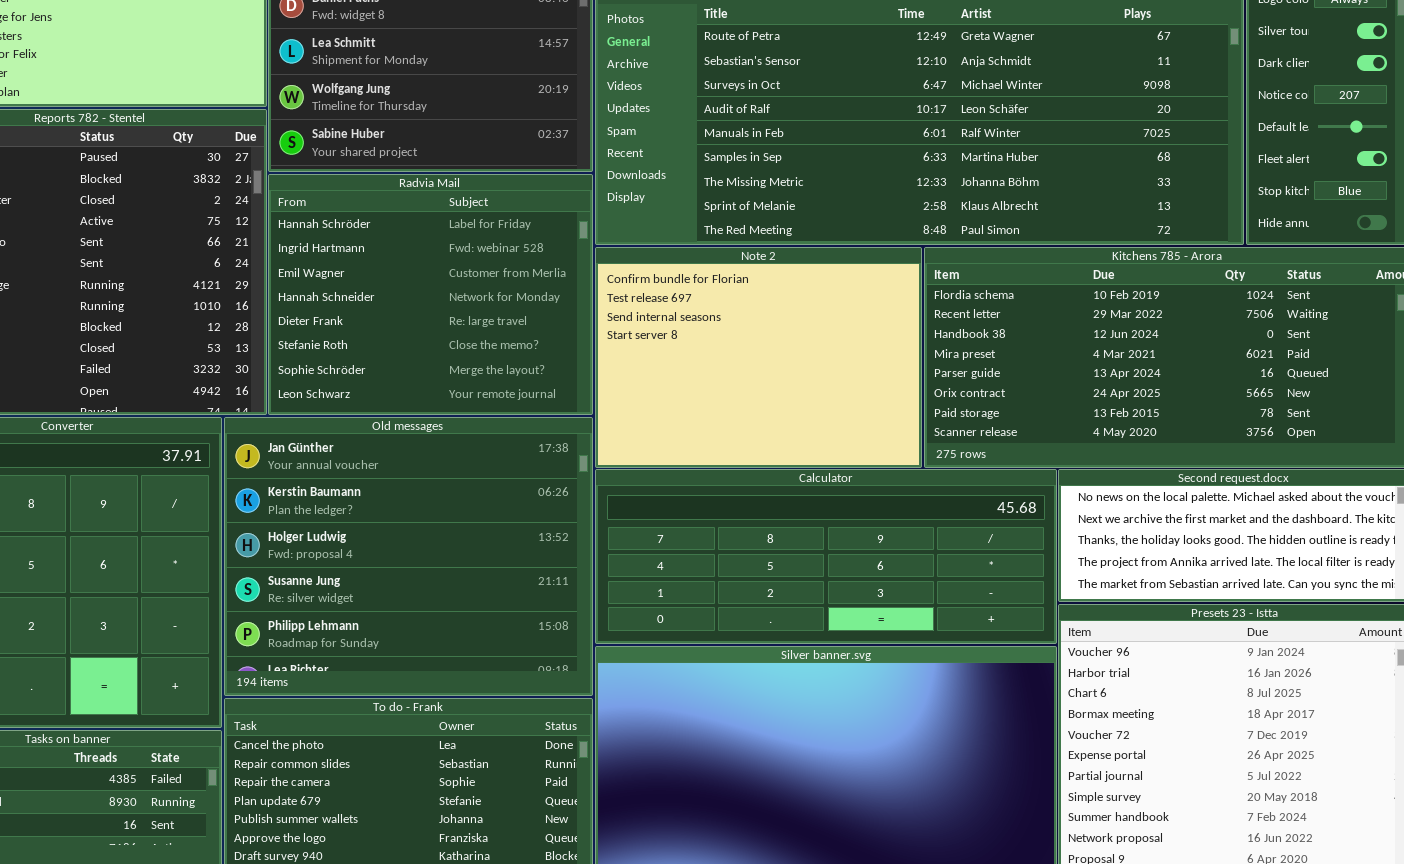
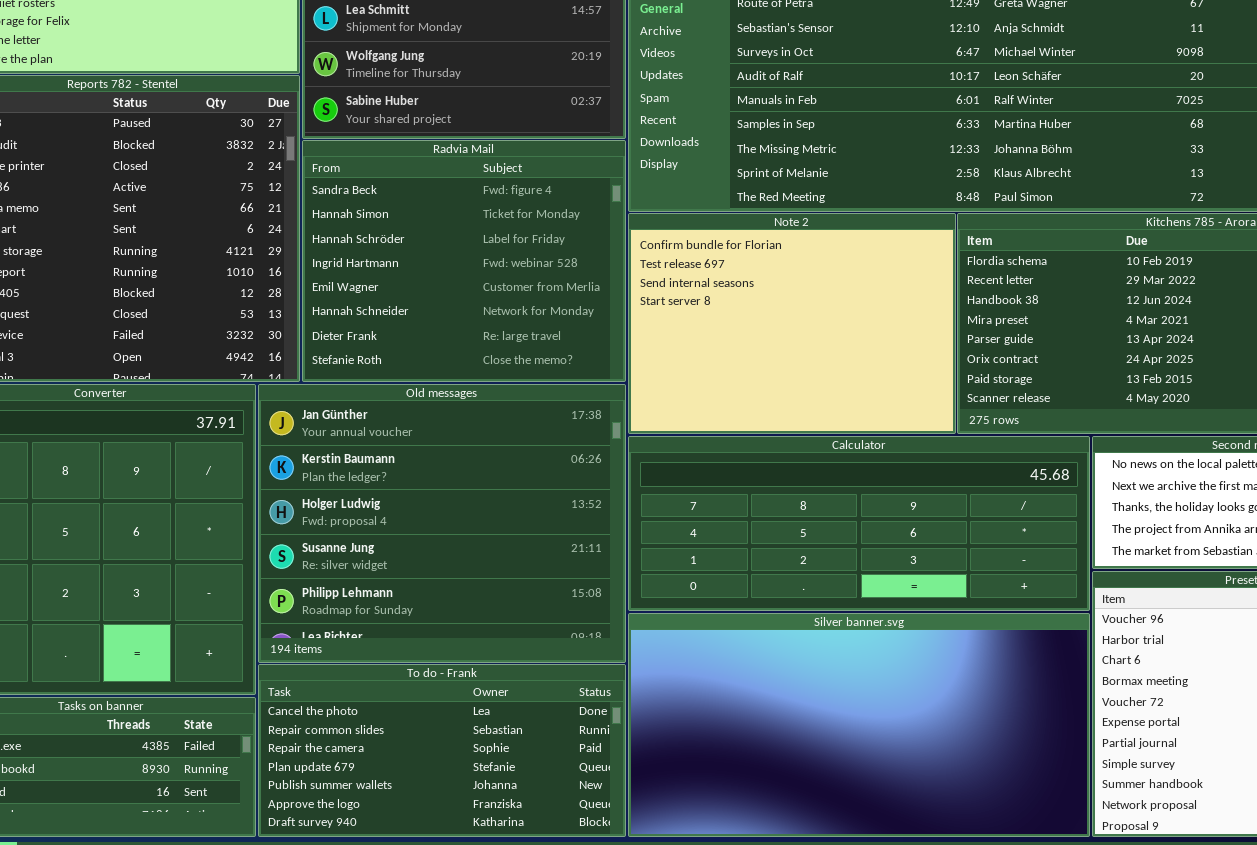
Radvia Mail: [268,174,593,415] -> [302,140,626,382], scrolled up 2 rows

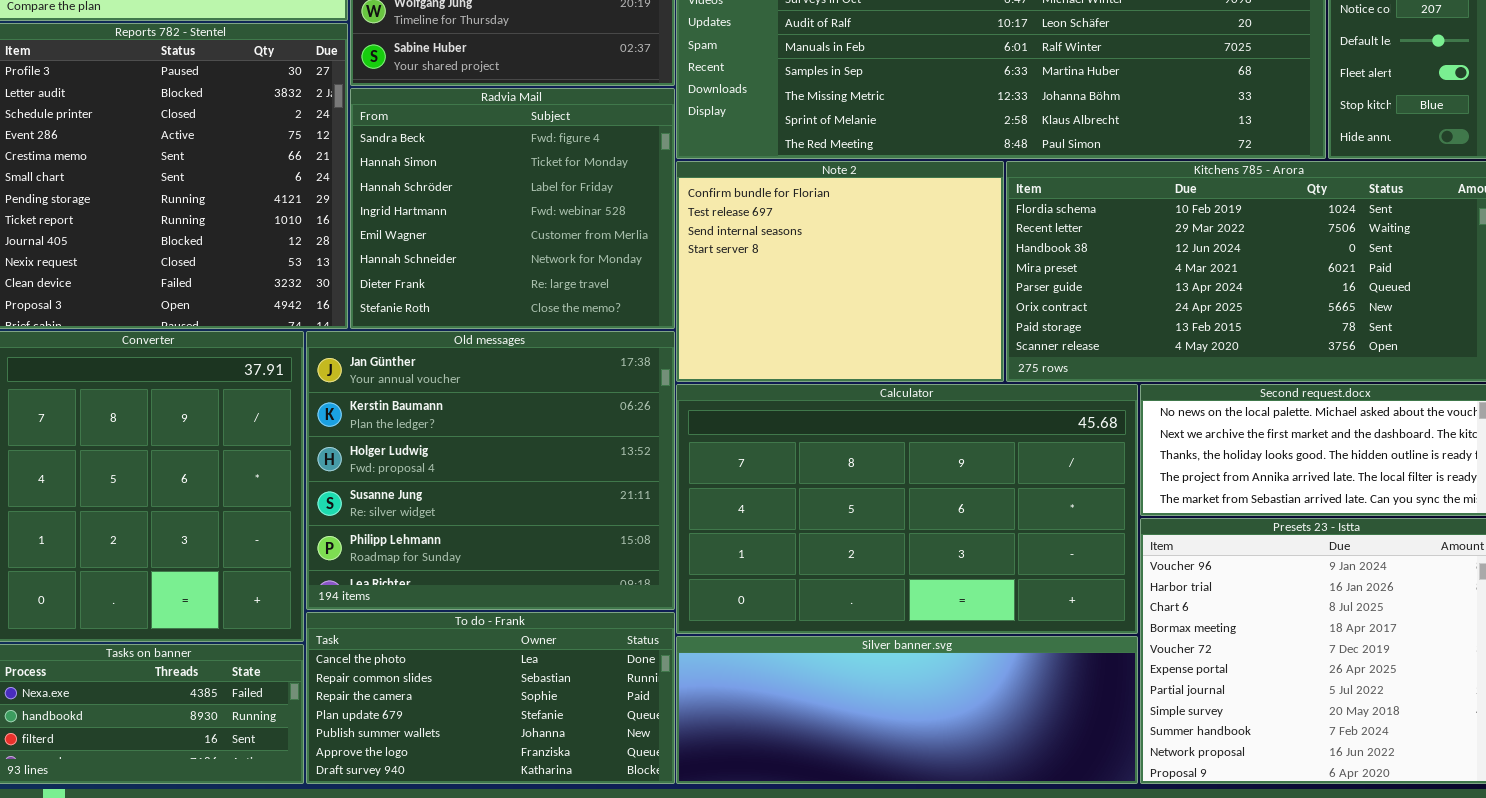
Calculator: [628,436,1090,611] -> [676,384,1138,634], resized
Silver banner.svg: [628,613,1090,837] -> [676,636,1138,784], resized

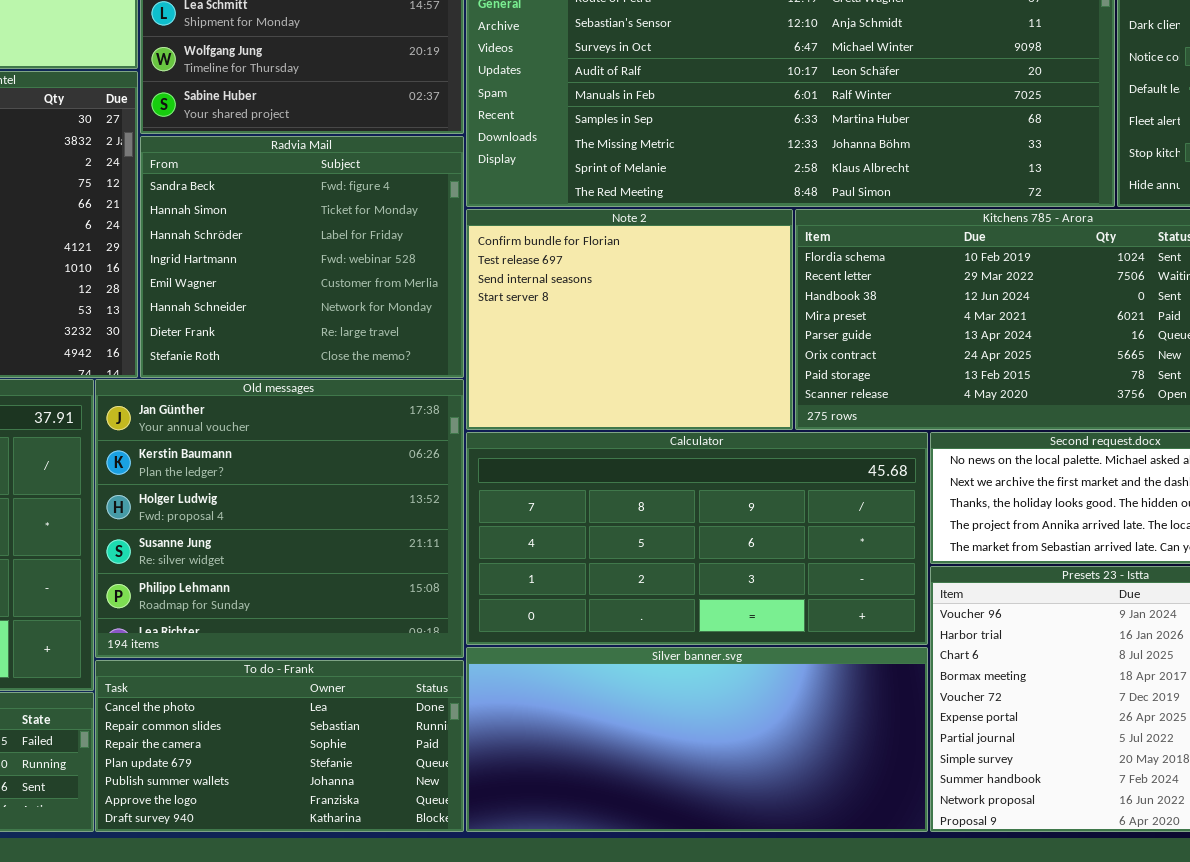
Calculator: [676,384,1138,634] -> [466,432,928,645], resized
Silver banner.svg: [676,636,1138,784] -> [466,647,928,832], resized

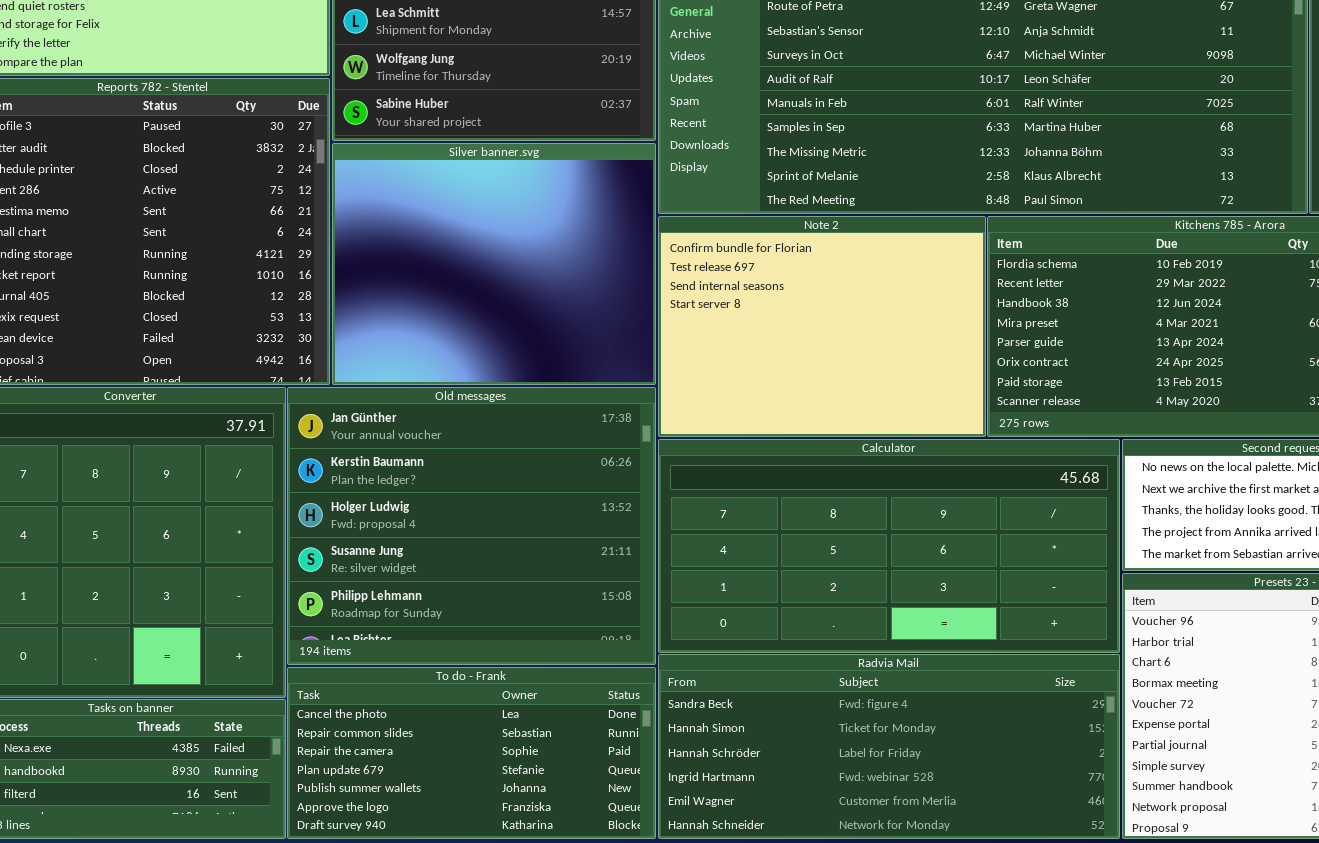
Radvia Mail: [140,136,464,378] -> [658,654,1120,839], moved, resized
Silver banner.svg: [466,647,928,832] -> [332,143,656,385], moved, resized

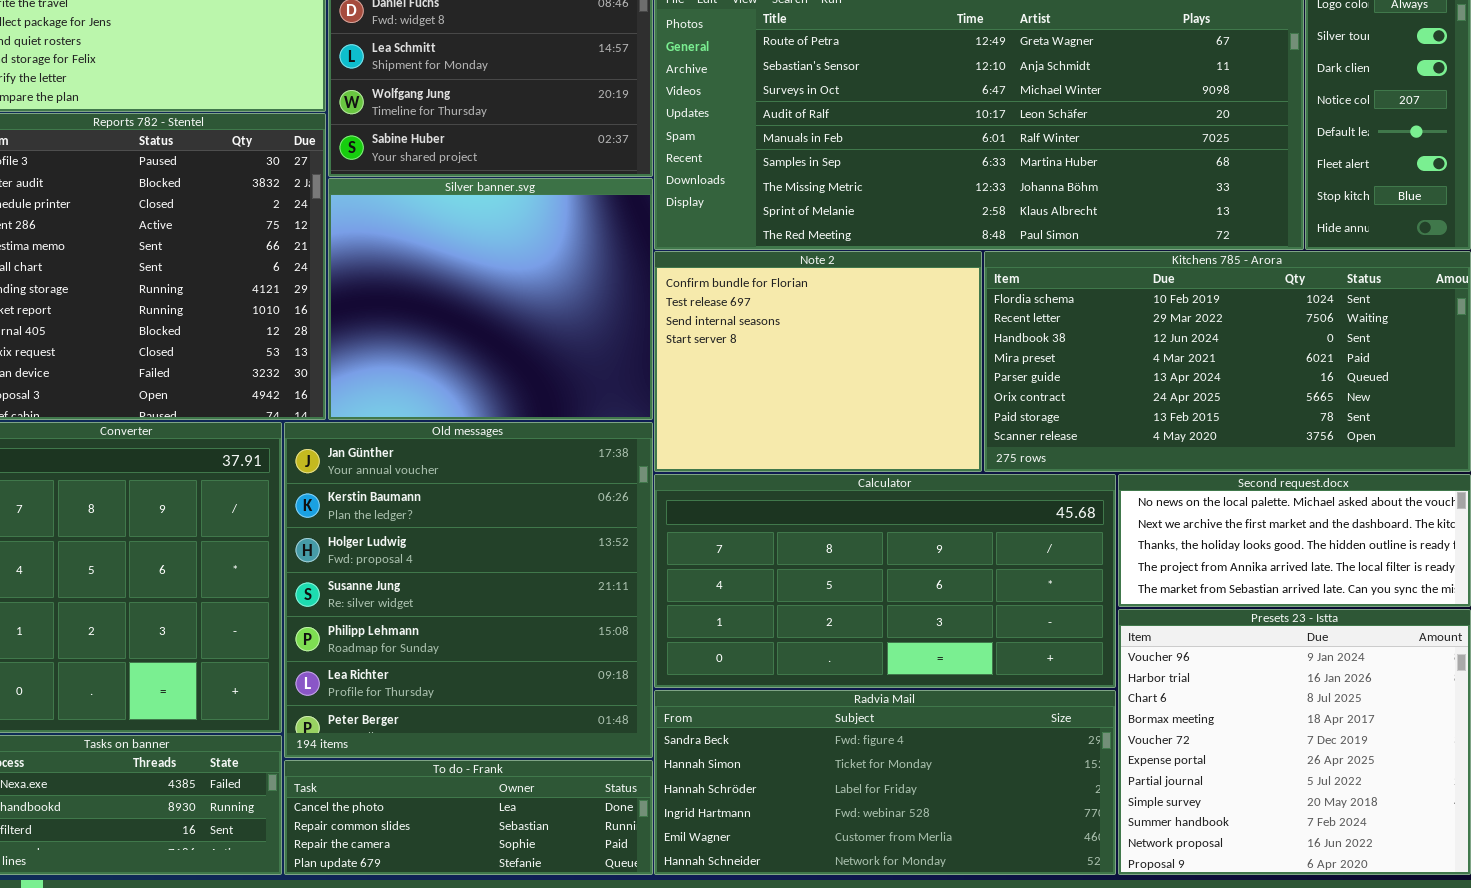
Old messages: [287,387,656,665] -> [284,422,653,758], resized
To do - Frank: [287,667,656,839] -> [284,760,653,875], resized

